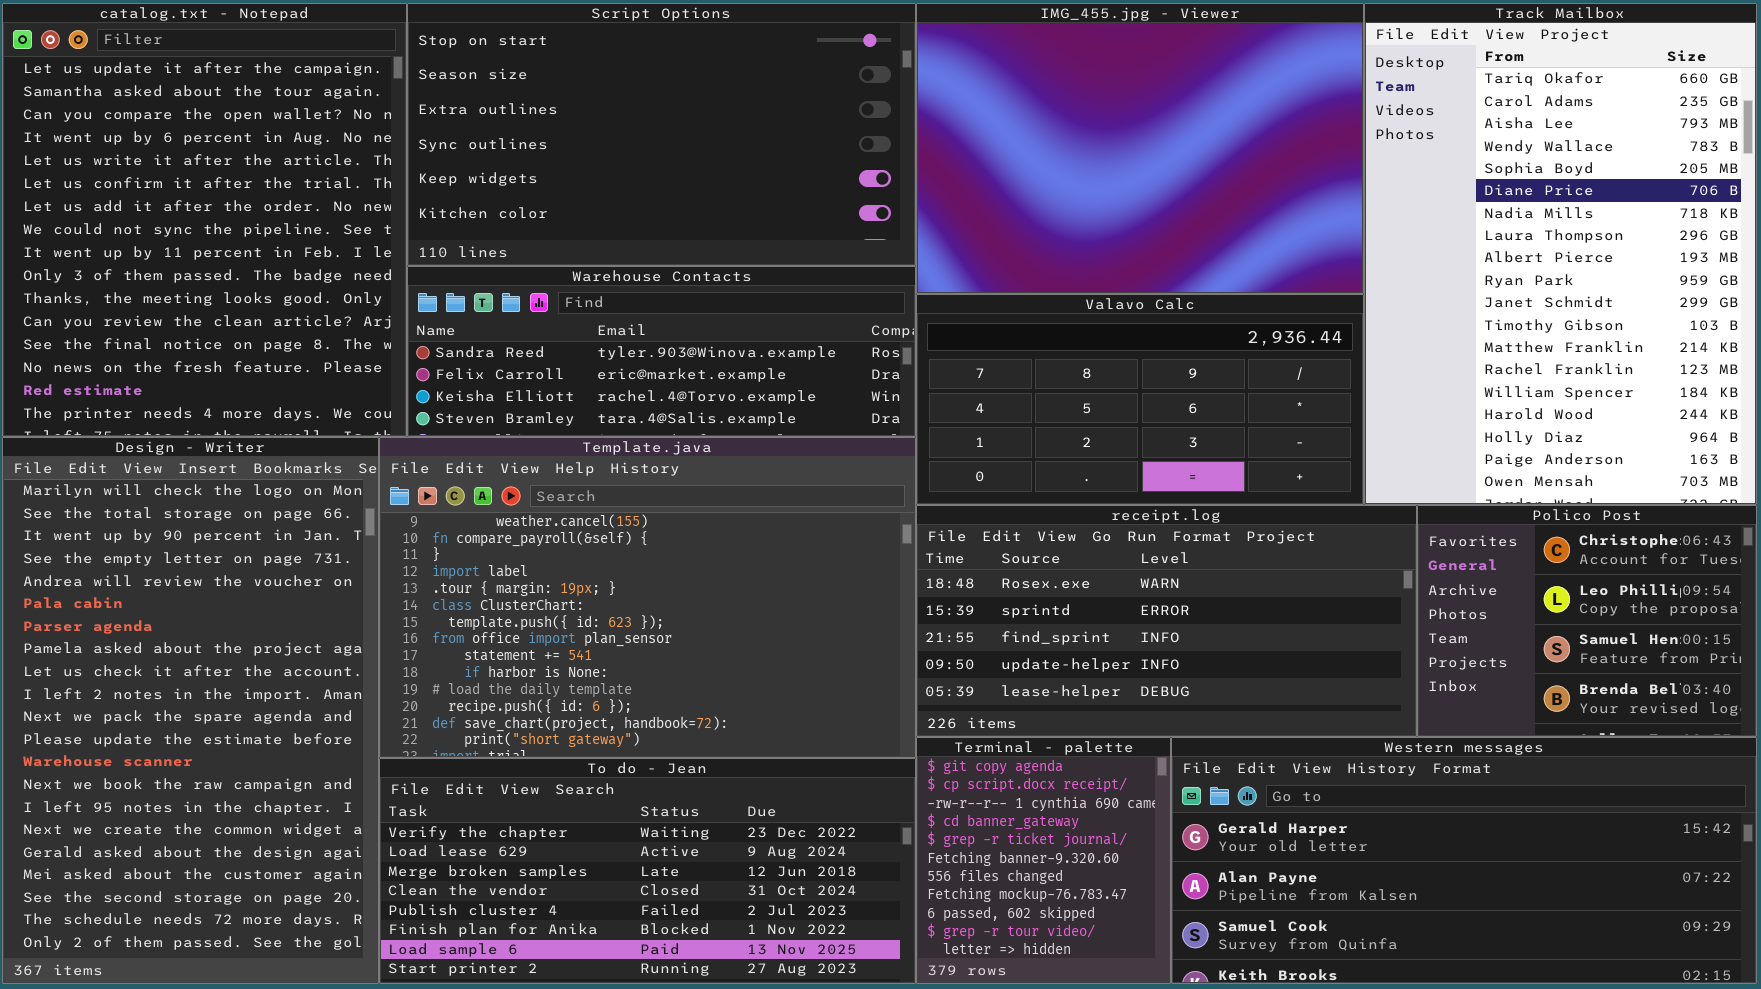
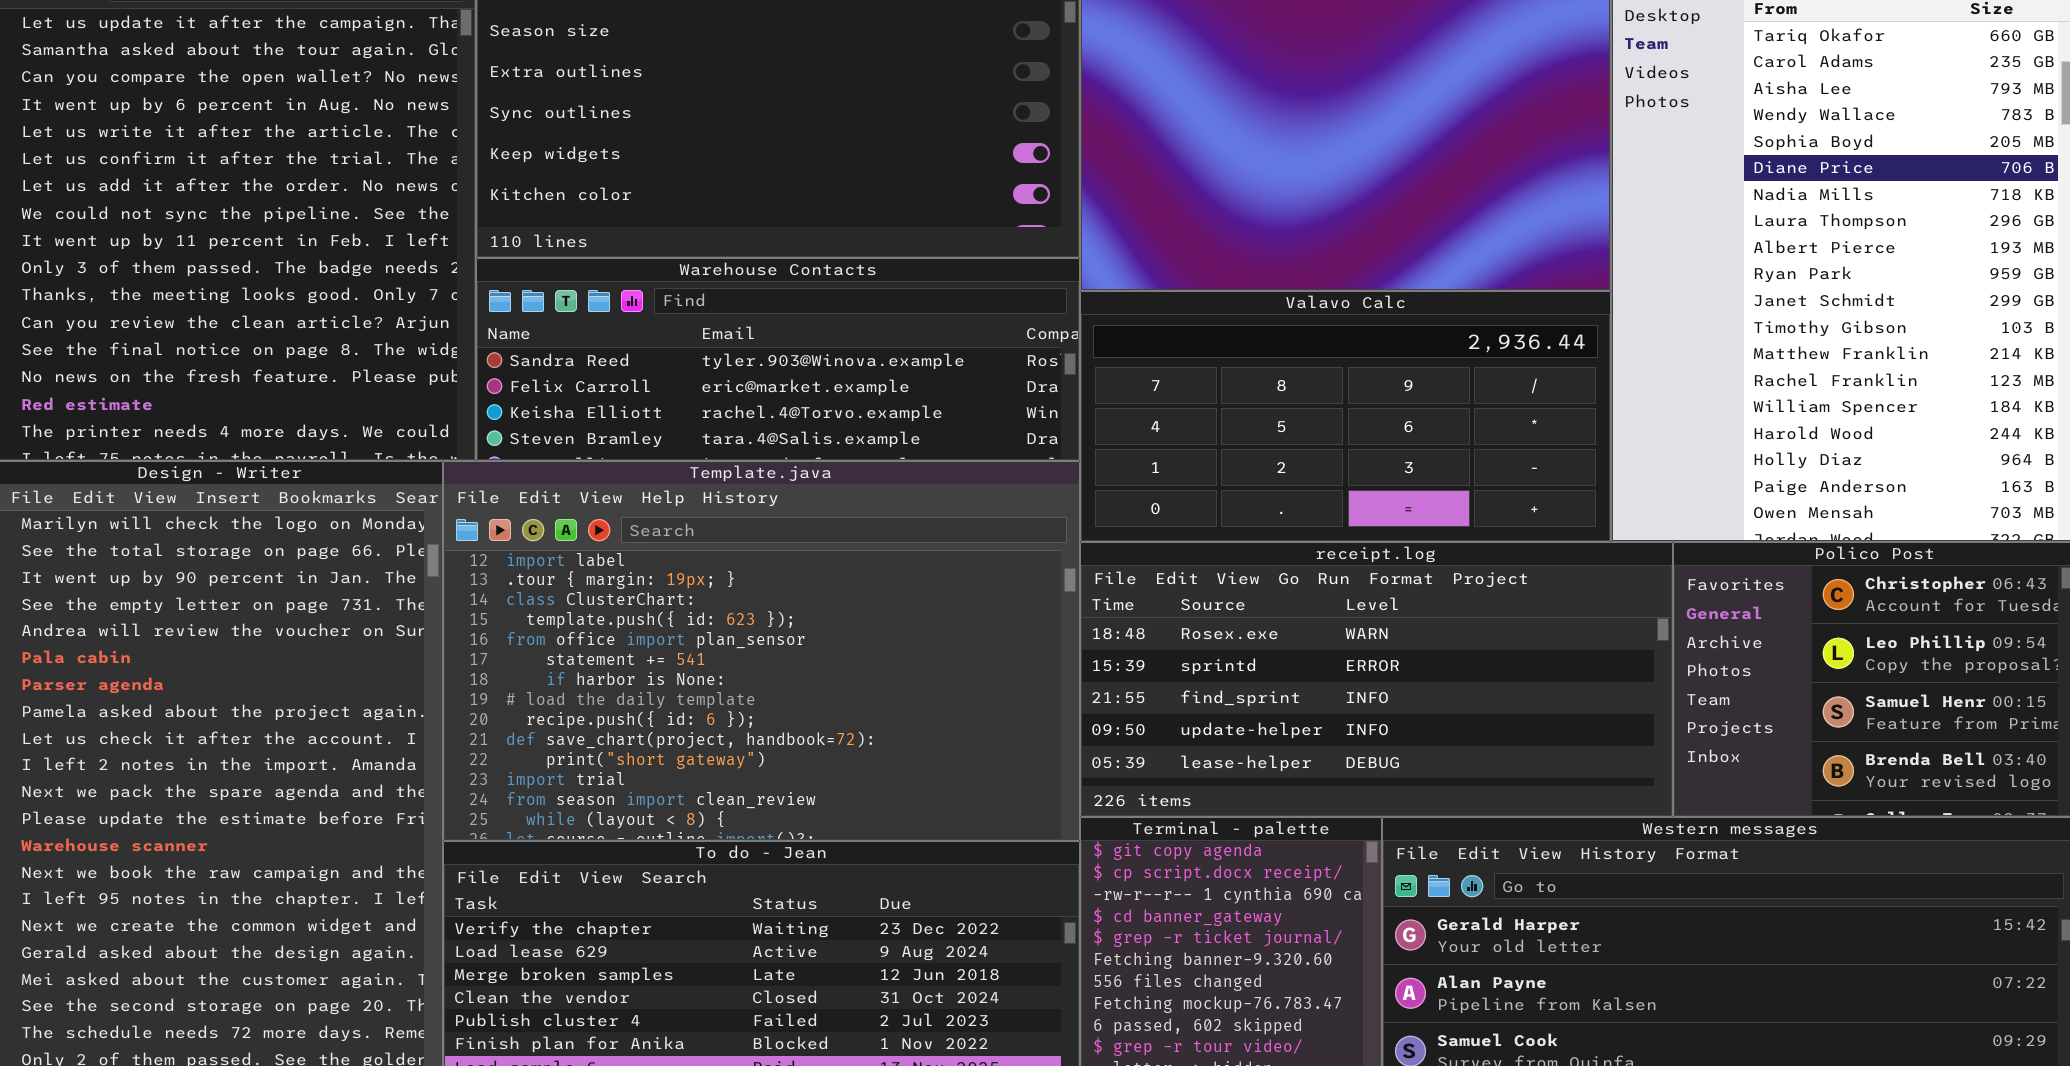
Template.java: [379,437,916,758] -> [443,461,1080,841], scrolled down 3 rows

